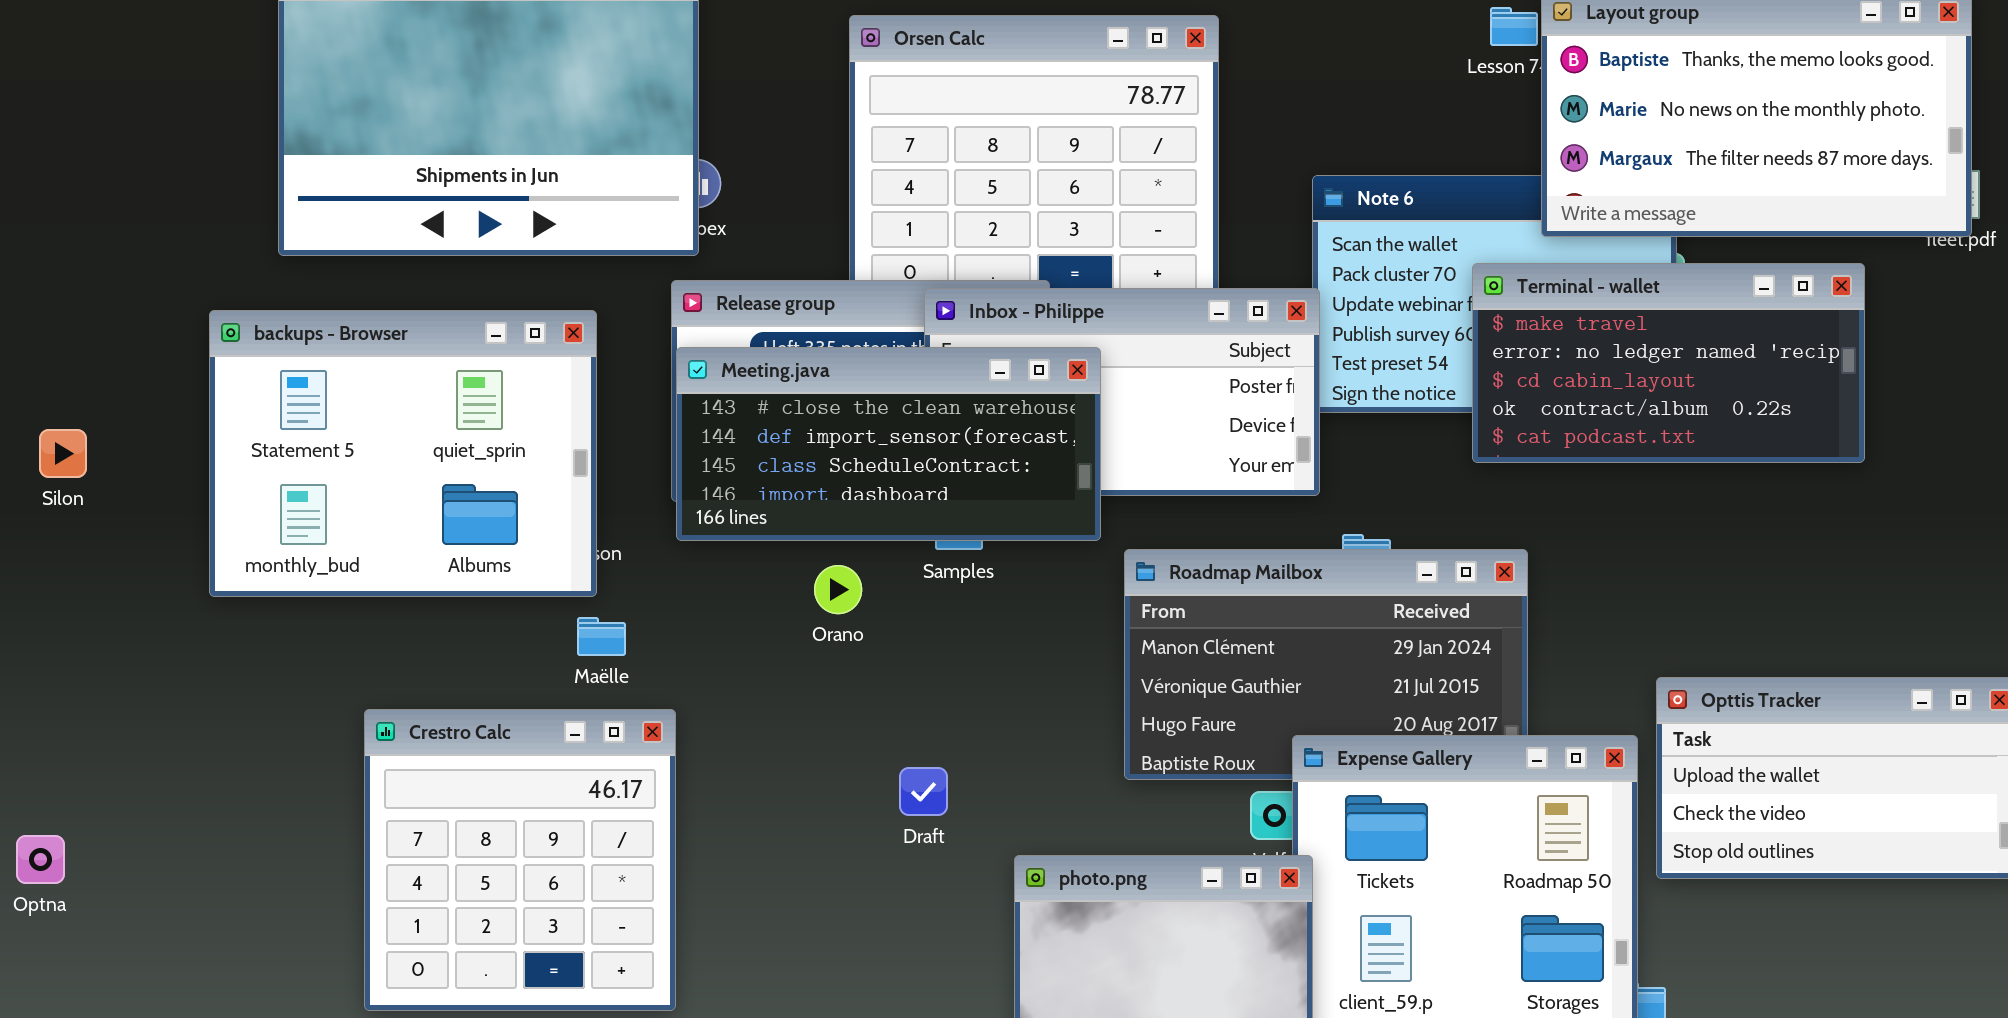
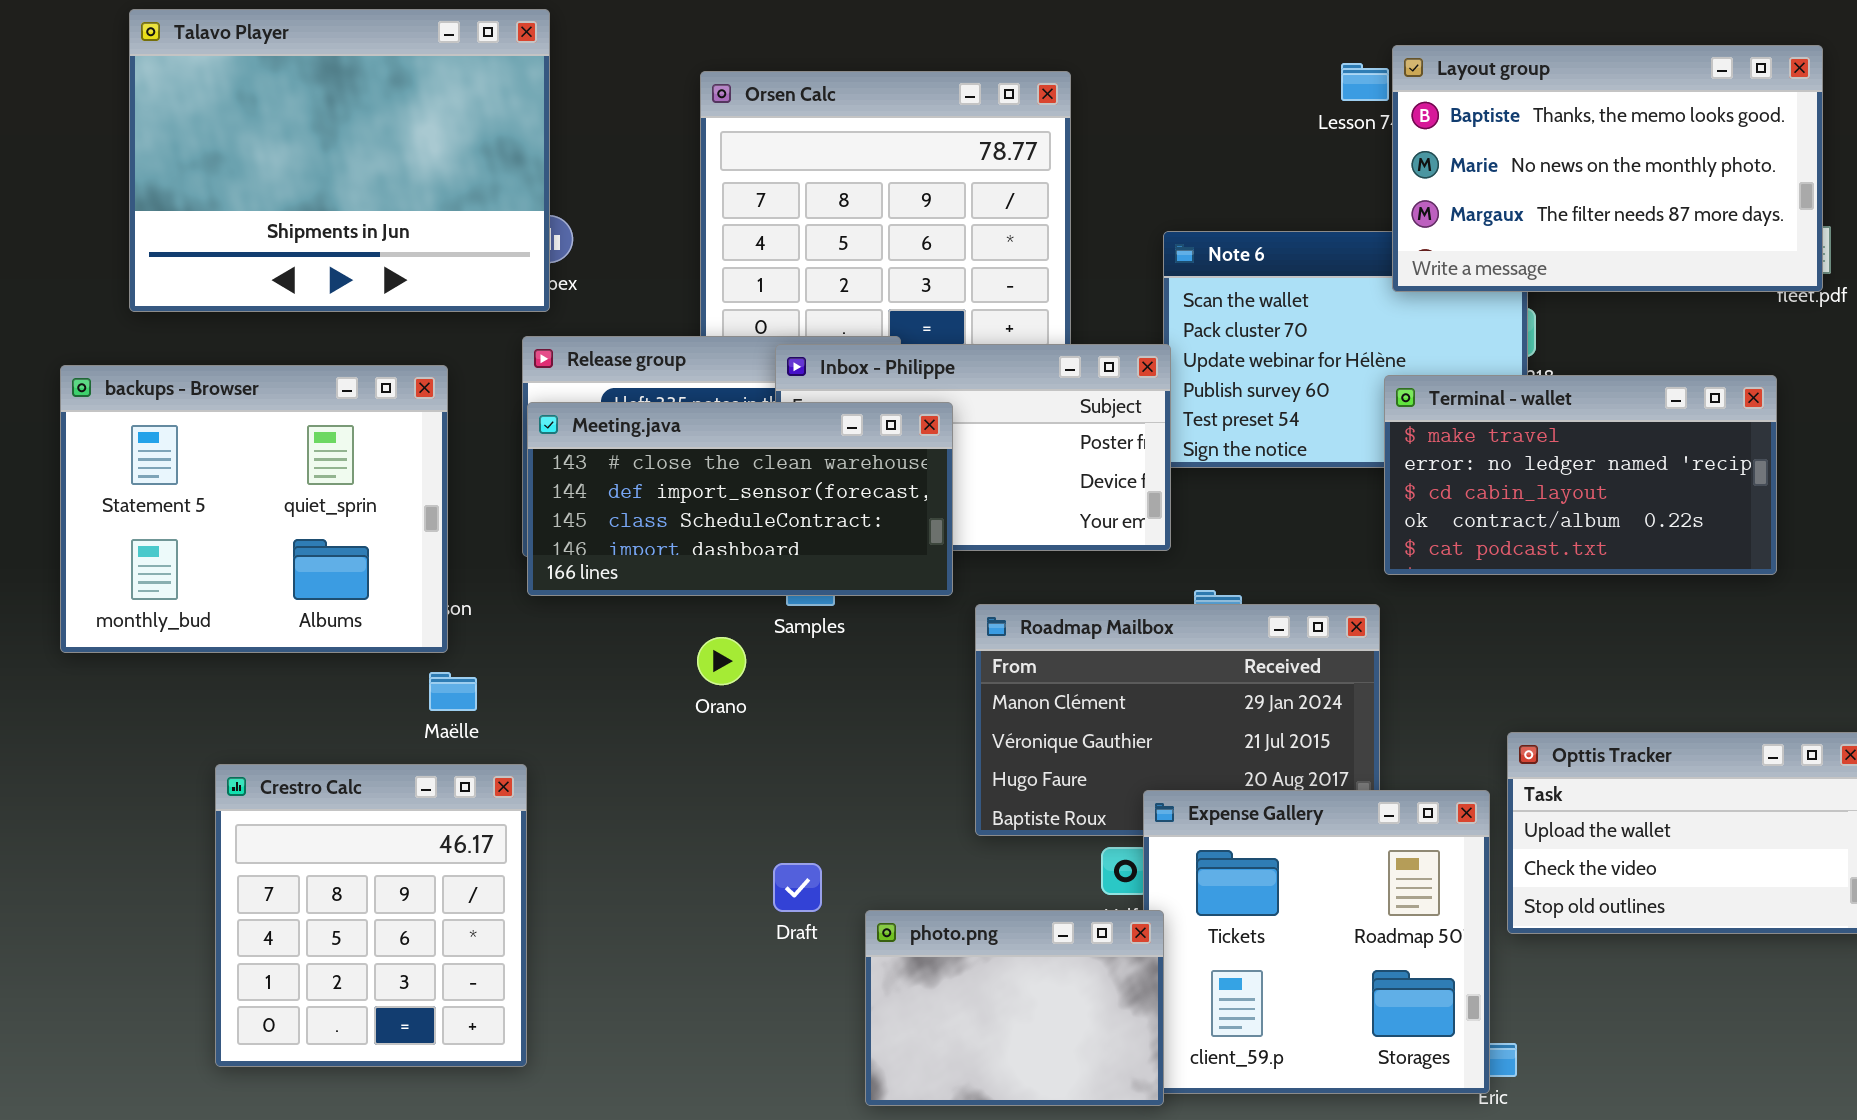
Terminal - wallet: [1472,263,1865,463] -> [1384,375,1777,575], moved
Orano: [814,565,862,614] -> [697,637,746,685], moved
Draft: [899,767,948,816] -> [773,863,822,912], moved

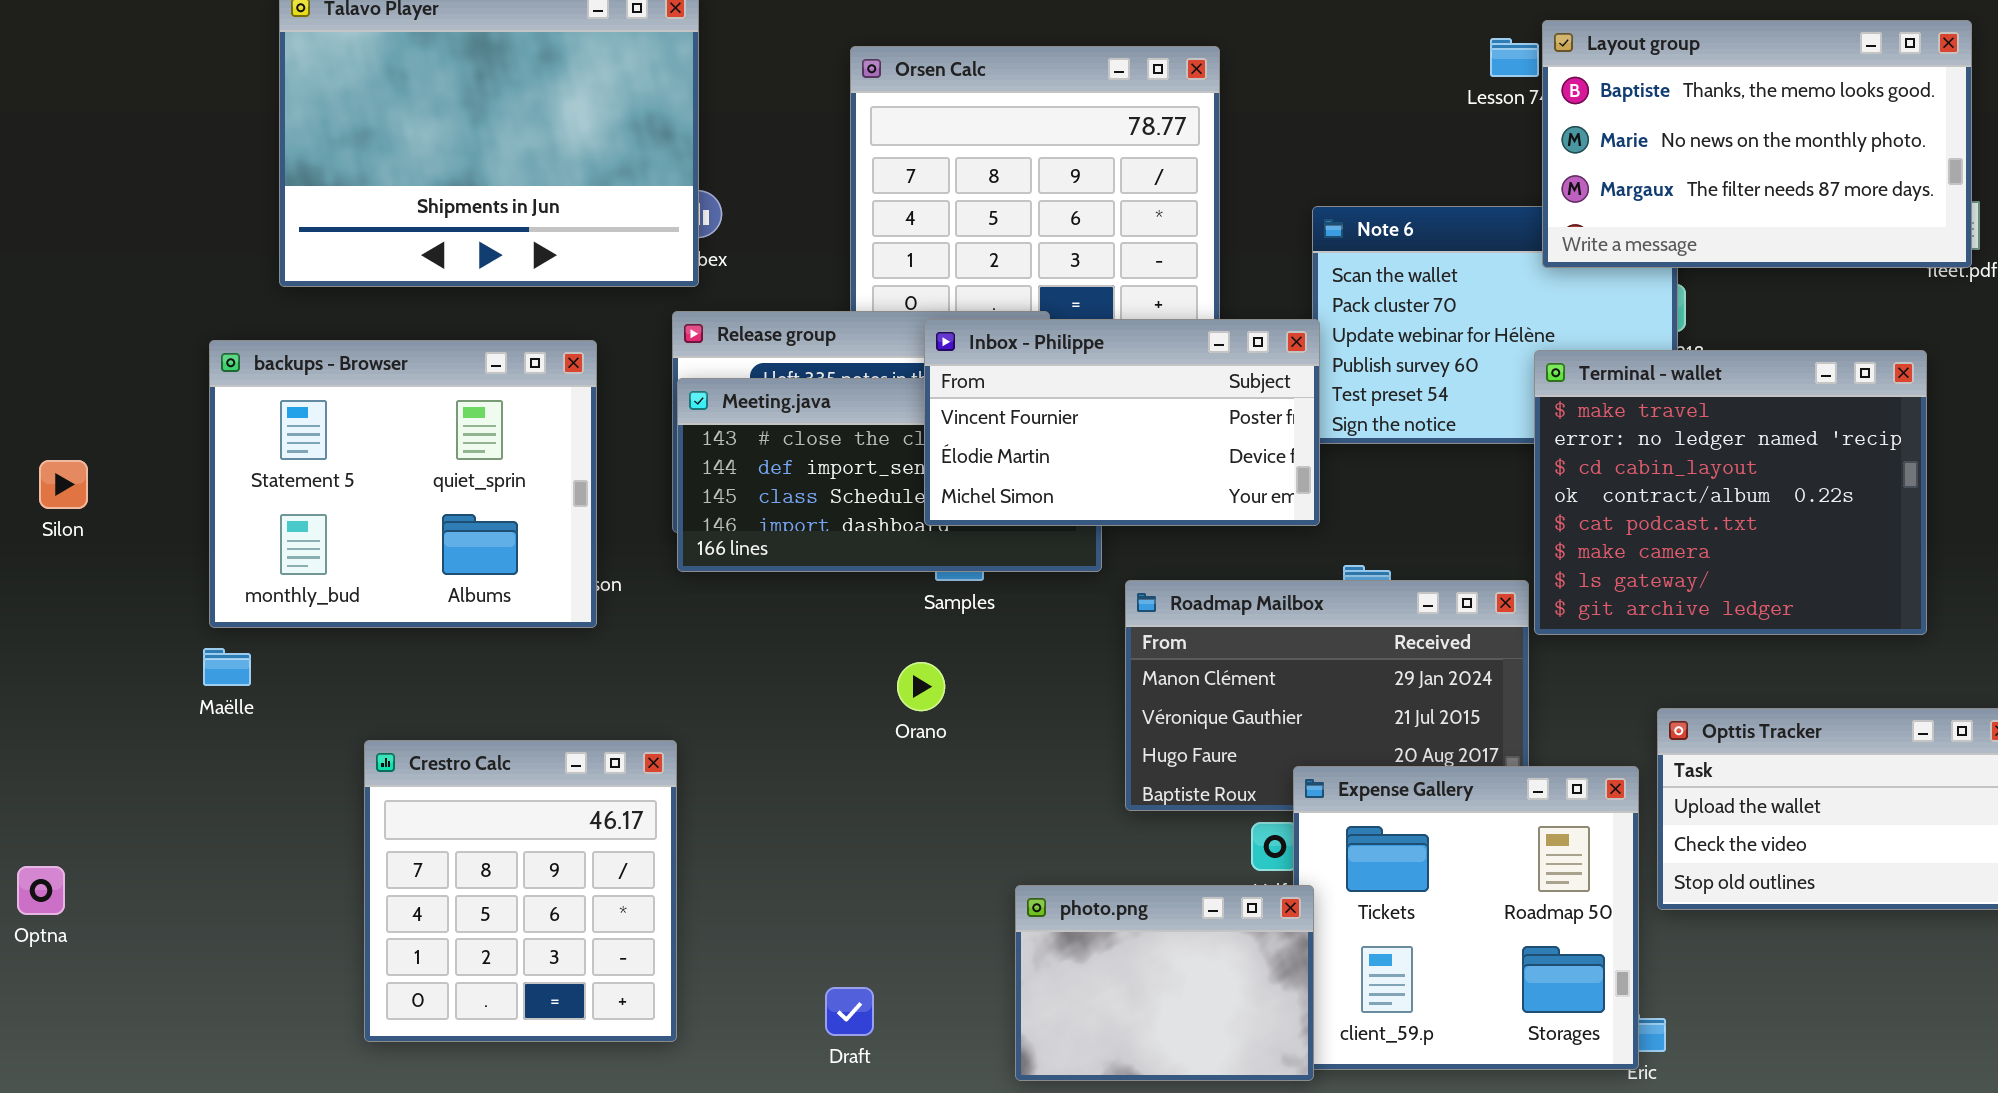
Inbox - Philippe: [775,344,1171,551] -> [924,319,1320,526], raised
Terminal - wallet: [1384,375,1777,575] -> [1534,350,1927,635], resized
Orano: [697,637,746,685] -> [897,662,945,711], moved
Maëlle: [429,672,477,711] -> [203,648,251,686], moved
Draft: [773,863,822,912] -> [825,987,874,1036], moved

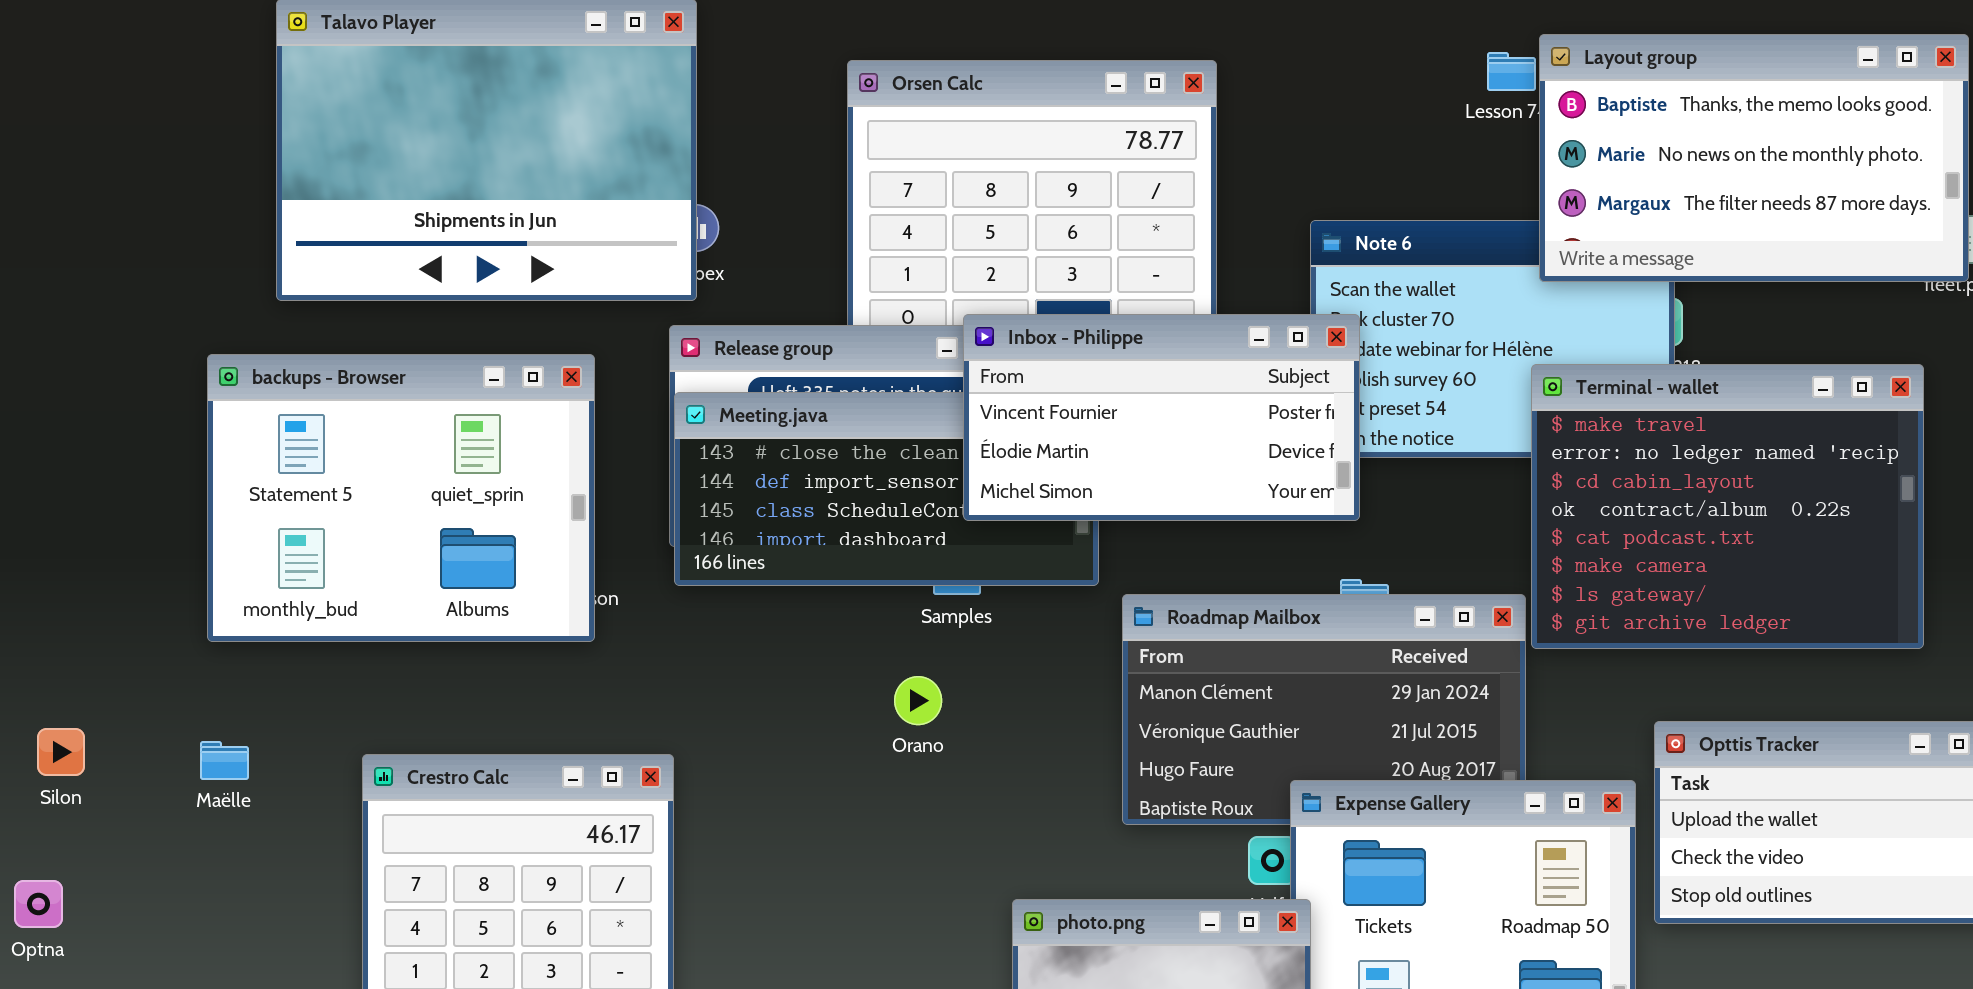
Inbox - Philippe: [924,319,1320,526] -> [963,314,1360,521], moved
Silon: [39,460,88,509] -> [37,728,85,776], moved
Maëlle: [203,648,251,686] -> [200,741,249,780], moved

